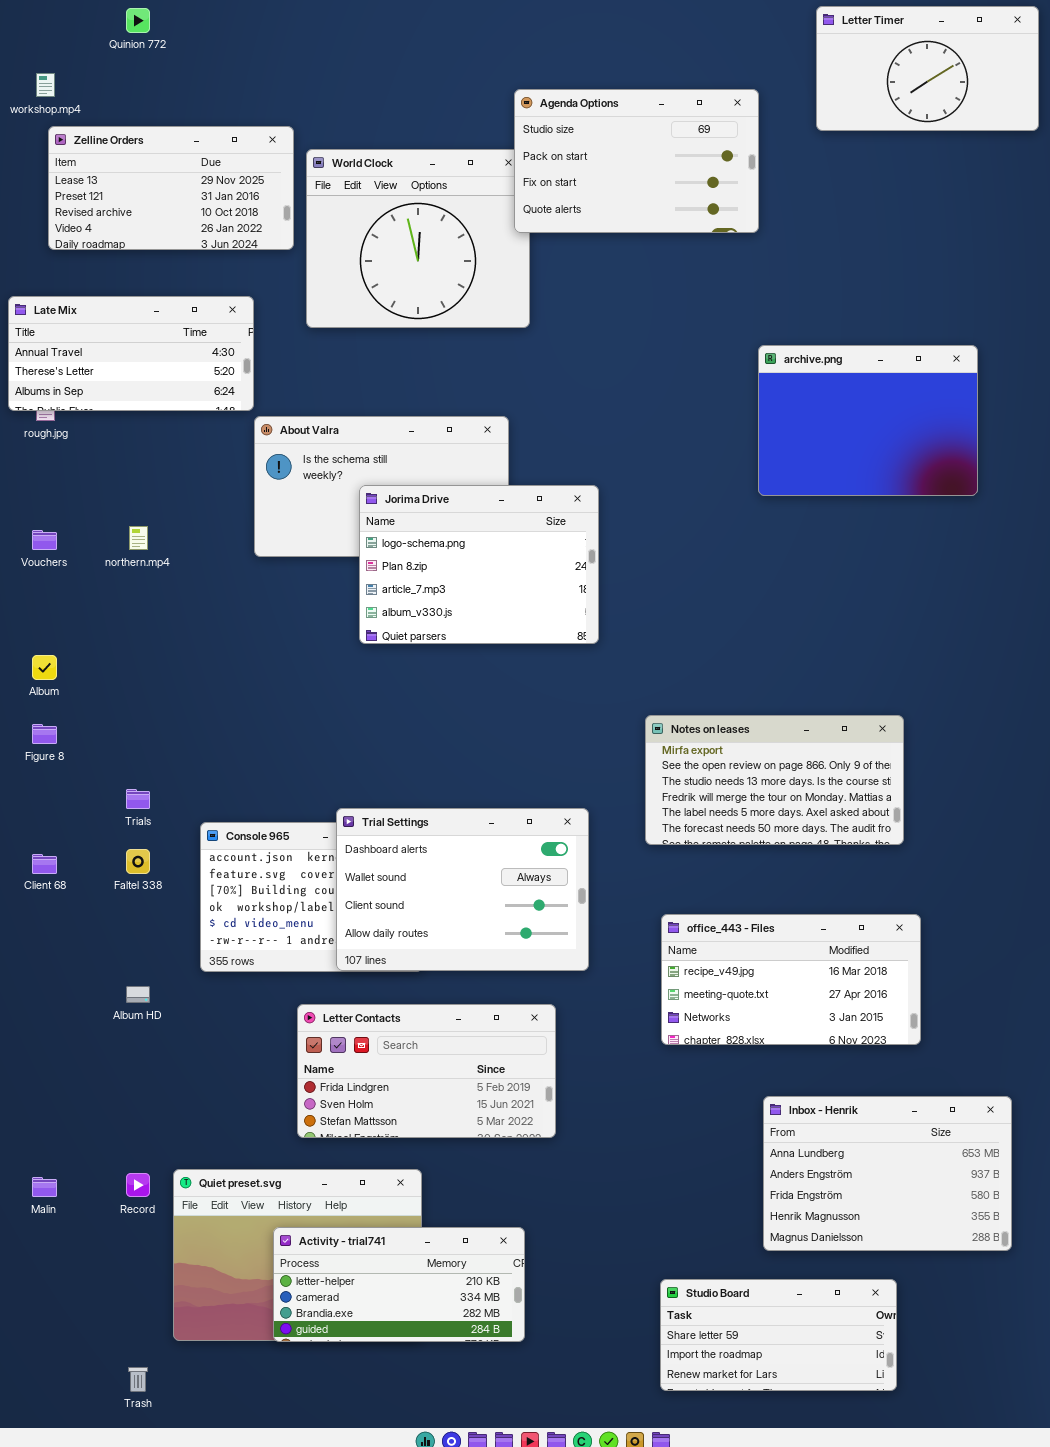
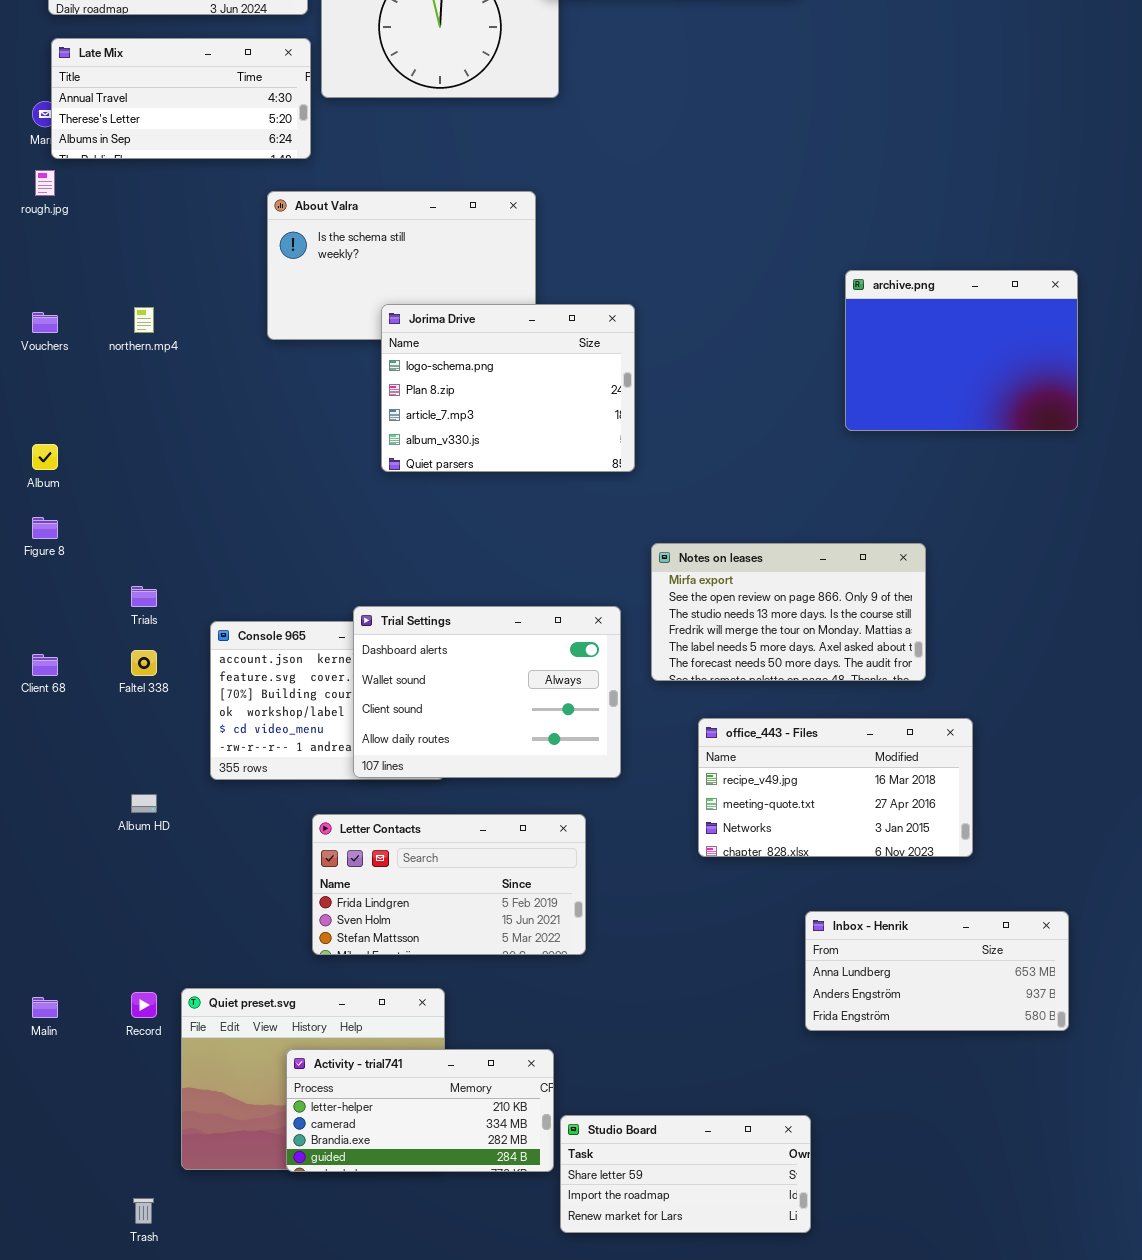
Late Mix: [8,296,254,411] -> [51,38,311,159], moved
archive.png: [758,345,978,496] -> [845,270,1078,431], moved
Jorima Drive: [359,485,599,644] -> [381,304,635,472], moved
Notes on leases: [645,715,904,845] -> [651,543,926,681], moved
Inbox - Henrik: [763,1096,1012,1251] -> [805,911,1069,1031], resized
Studio Board: [660,1279,897,1391] -> [560,1115,811,1233], moved

